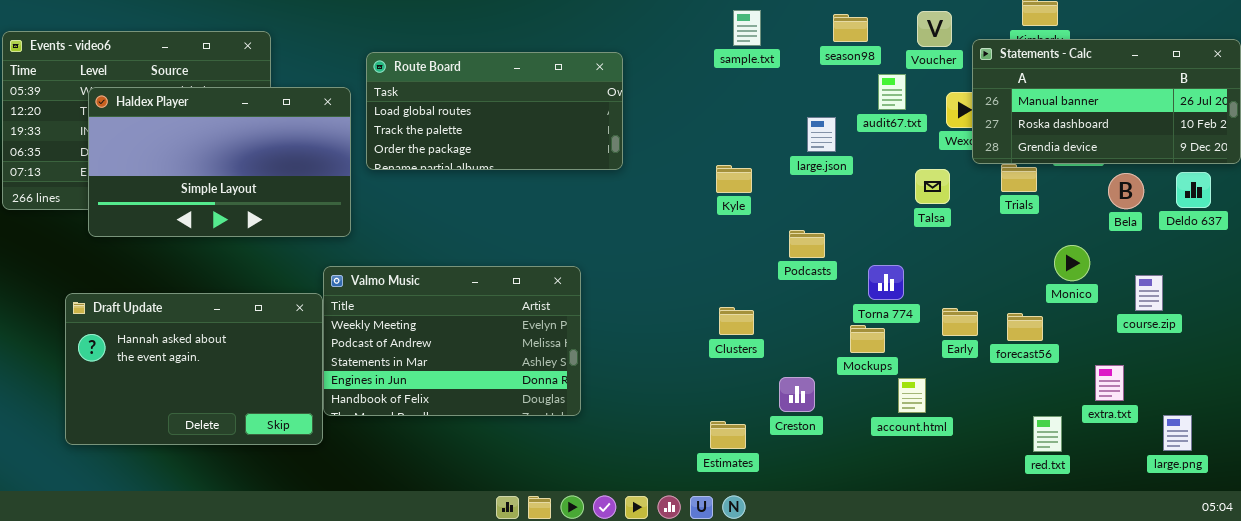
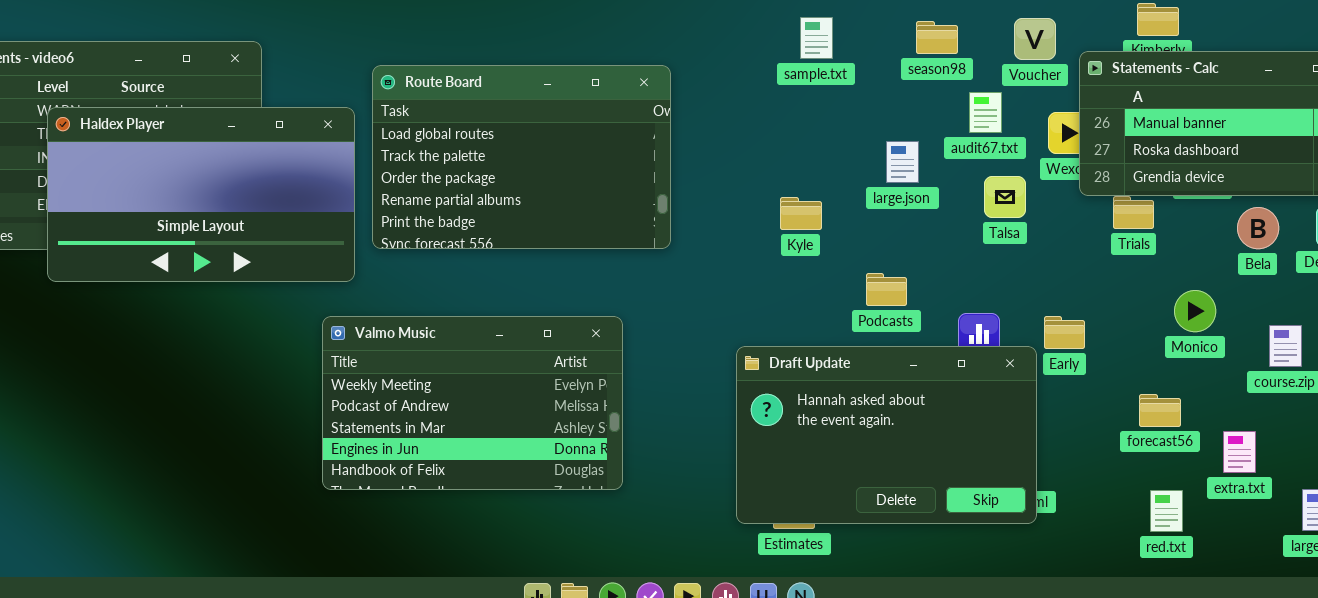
Route Board: [366,52,623,170] -> [372,65,671,249], resized
Talsa: [915,169,950,204] -> [984,176,1026,218], moved
Draft Update: [65,293,323,445] -> [736,346,1037,524], moved
Early: [942,308,978,336] -> [1044,316,1085,349], moved
forecast56: [1007,313,1043,341] -> [1139,394,1181,427], moved

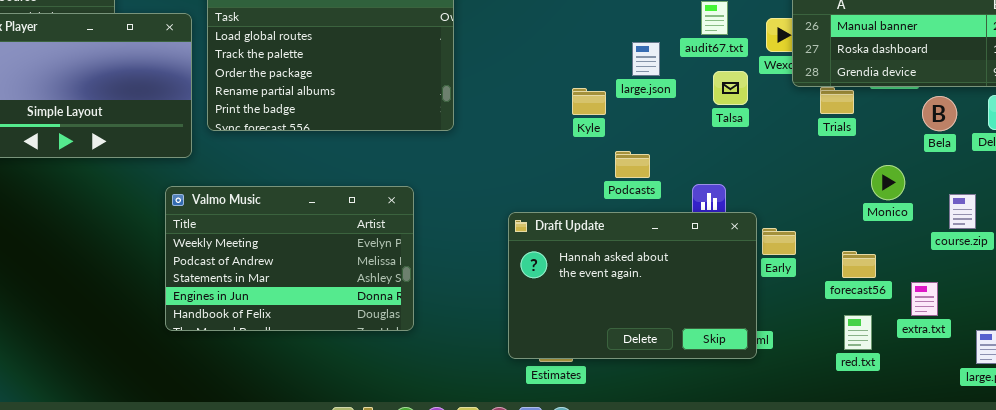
Kyle: [780,197,822,230] -> [572,88,606,115], moved
Early: [1044,316,1085,349] -> [762,228,796,255], moved
red.txt: [1150,490,1183,532] -> [844,315,872,350], moved

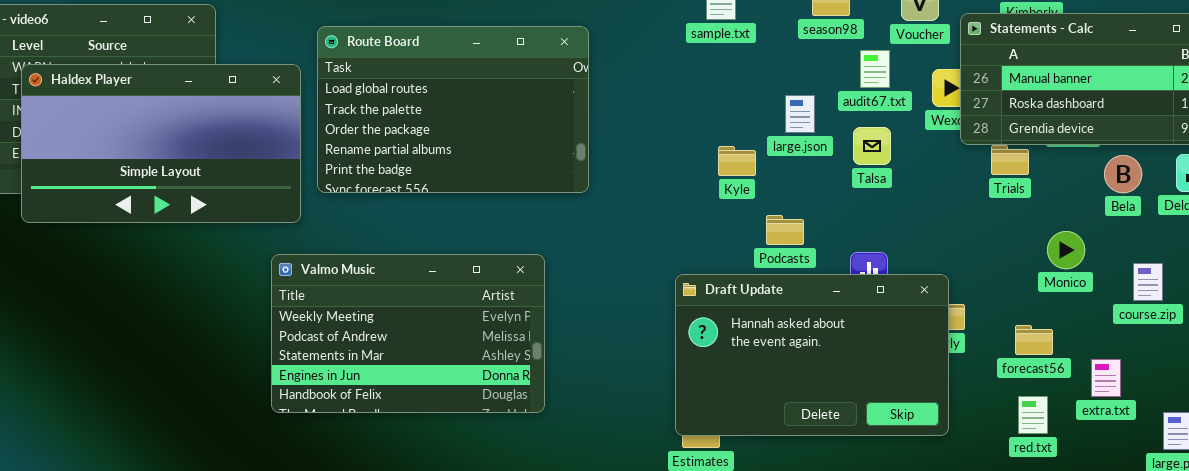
Talsa: [713,71,748,105] -> [853,127,891,165], moved
Draft Update: [508,212,757,359] -> [675,274,949,436], moved

